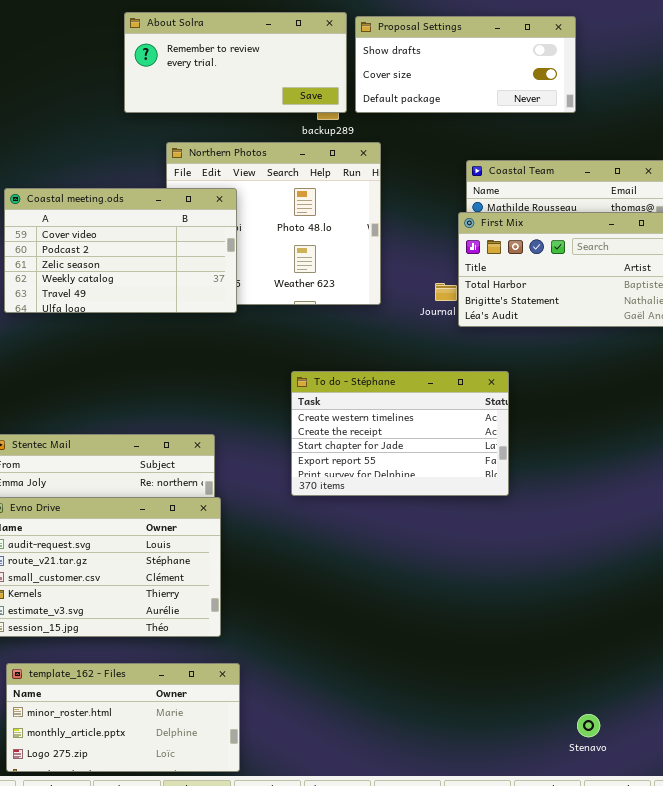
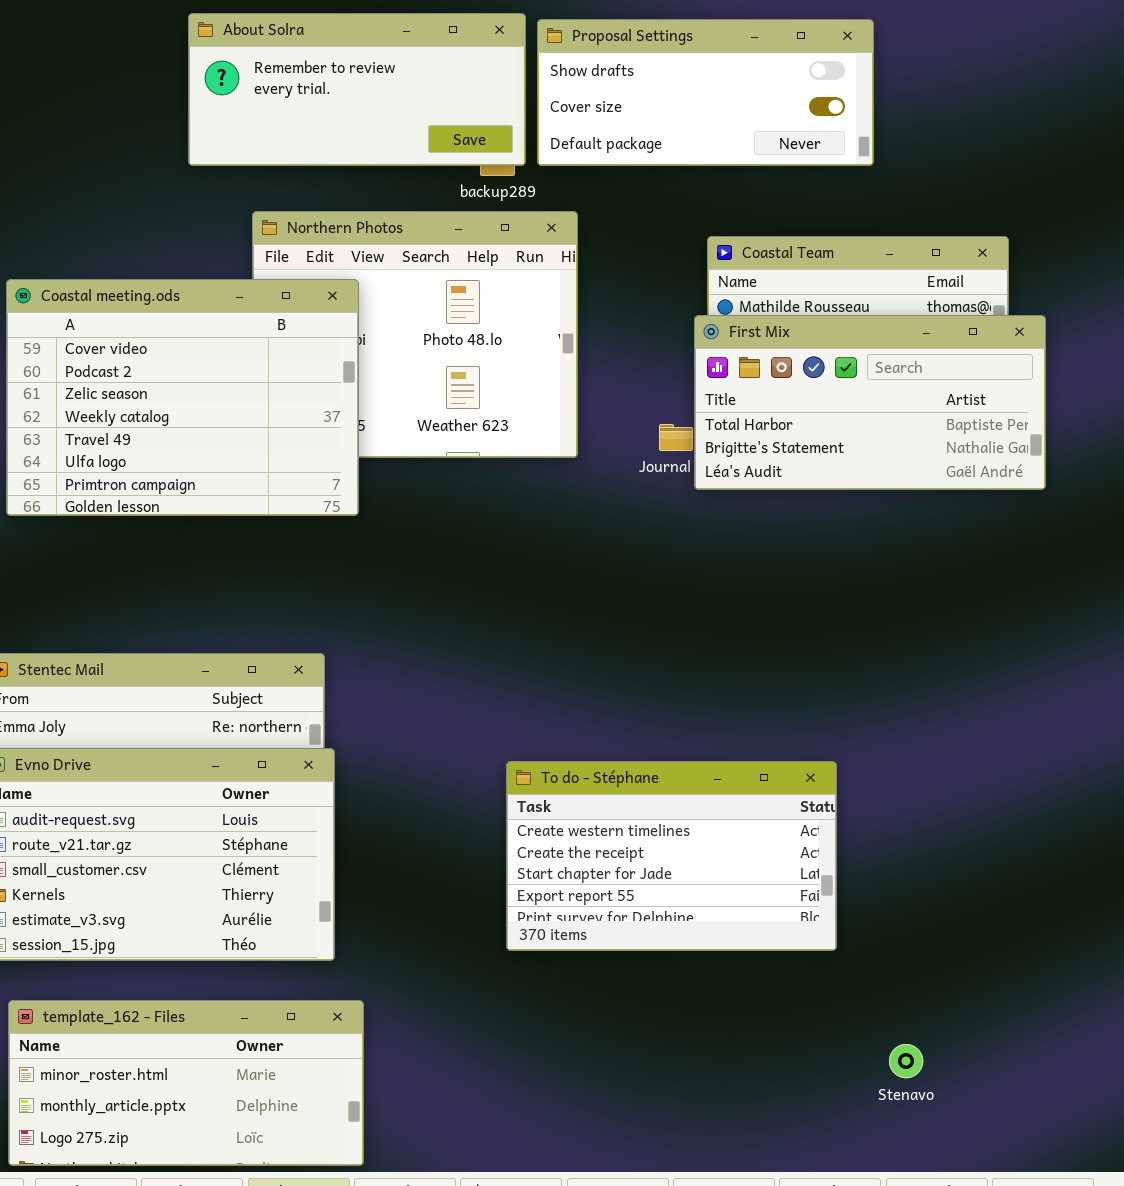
Coastal meeting.ods: [4,188,237,313] -> [6,279,359,516], resized
To do - Stéphane: [291,371,509,496] -> [506,761,837,951], moved
Stenavo: [577,714,600,737] -> [889,1044,923,1078], moved

